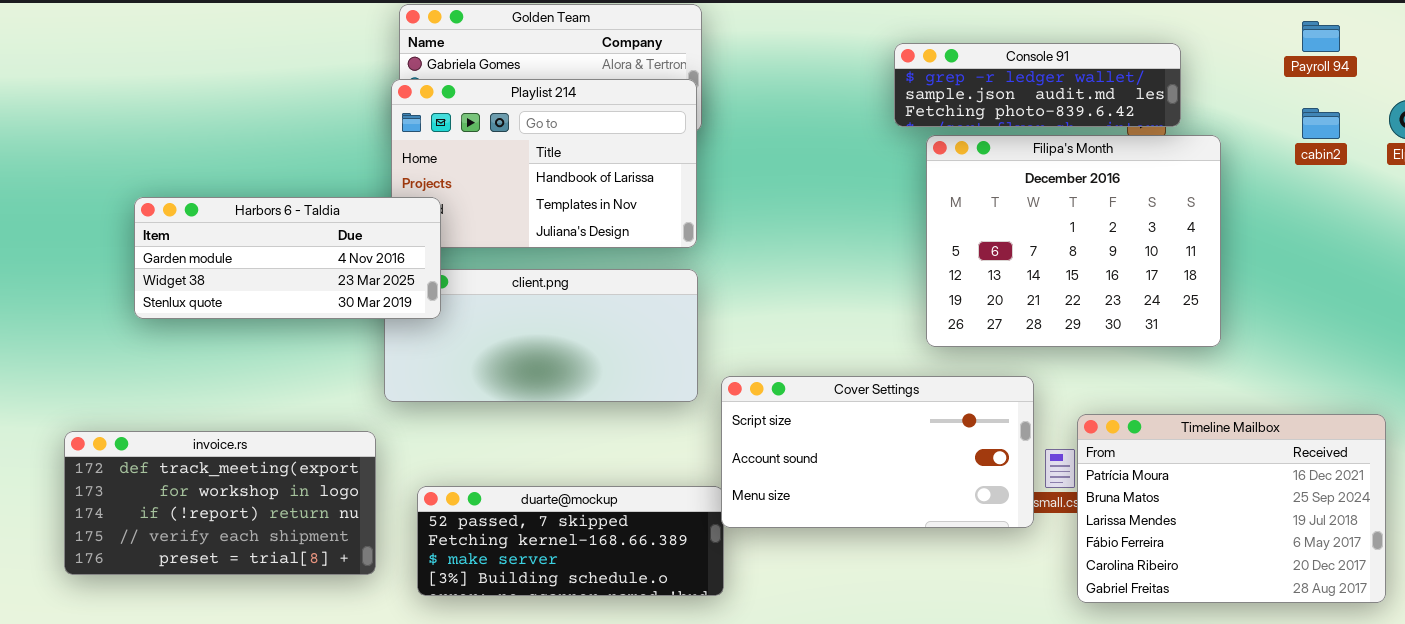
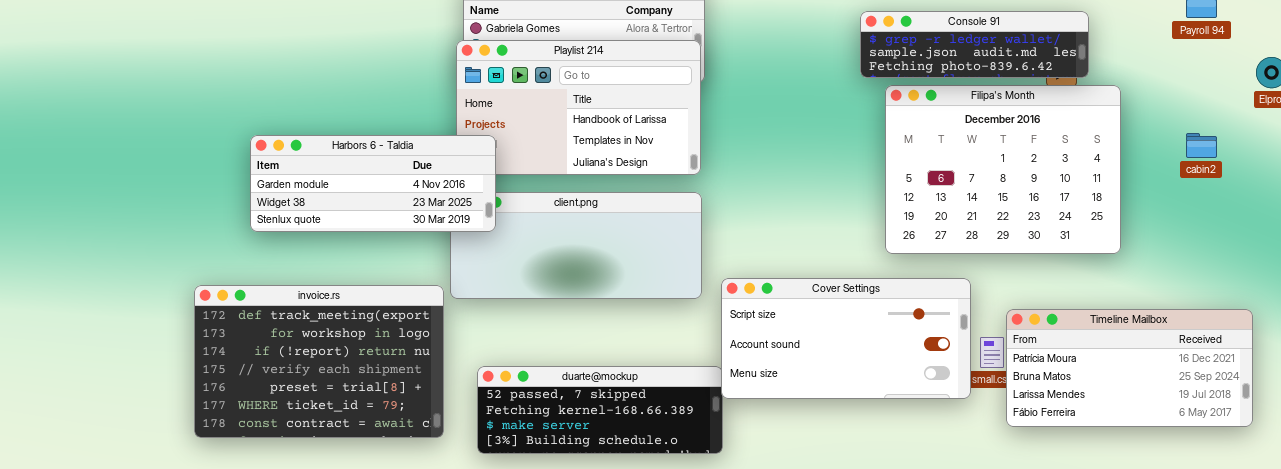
cabin2: [1302,108,1340,139] -> [1186,133,1217,158], moved
Timeline Mailbox: [1077,414,1386,603] -> [1006,309,1253,427], resized
invoice.rs: [64,431,376,575] -> [194,285,444,438], resized

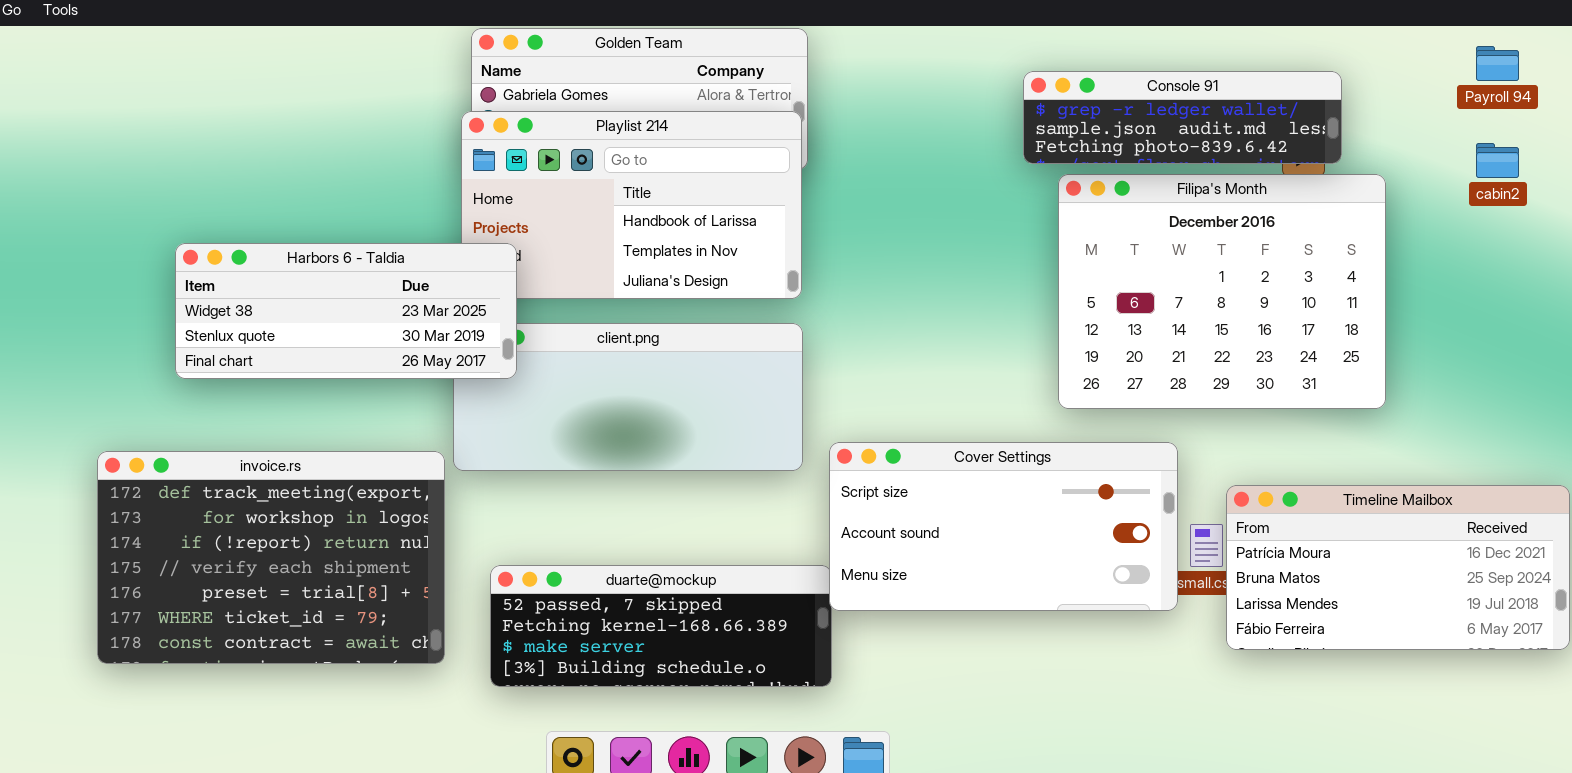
cabin2: [1186,133,1217,158] -> [1476,143,1519,178], moved
Harbors 6 - Taldia: [250,135,496,232] -> [175,243,517,379], scrolled down 1 row

